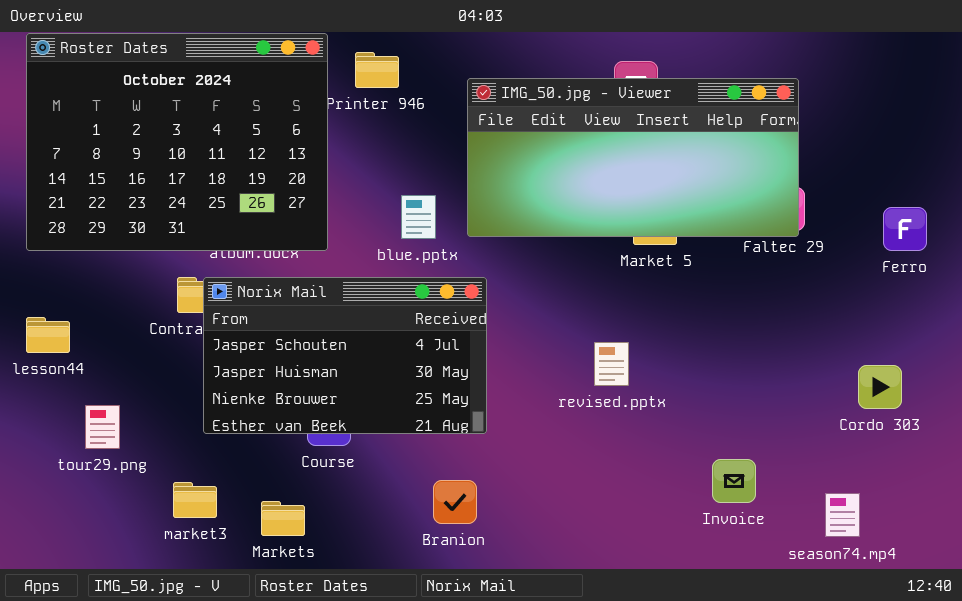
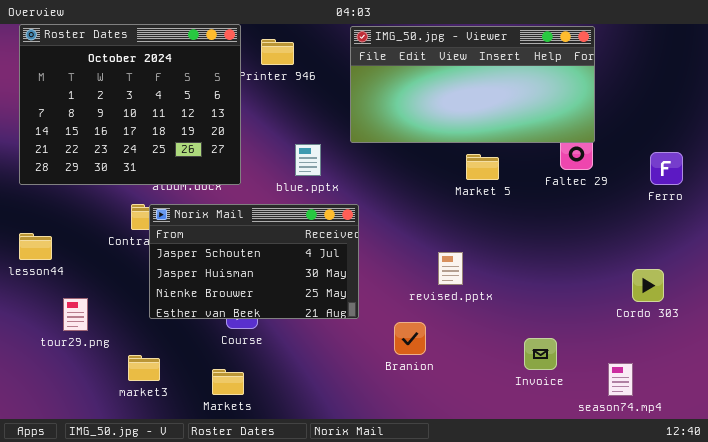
IMG_50.jpg - Viewer: [467,78,799,237] -> [350,26,595,143], moved
Branion: [433,480,477,524] -> [394,322,426,355], moved
Markets: [261,501,305,536] -> [212,369,244,395], moved

